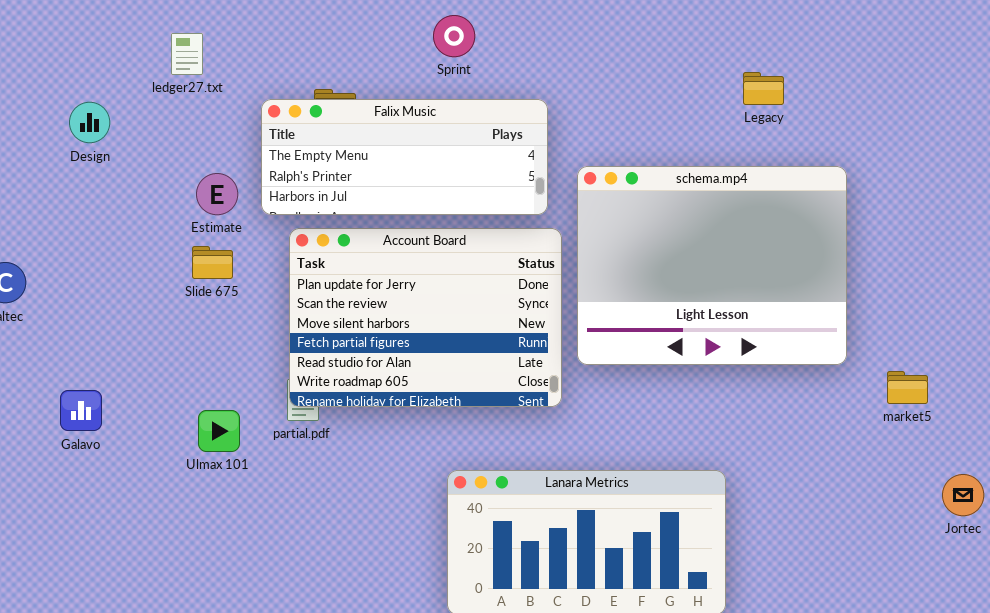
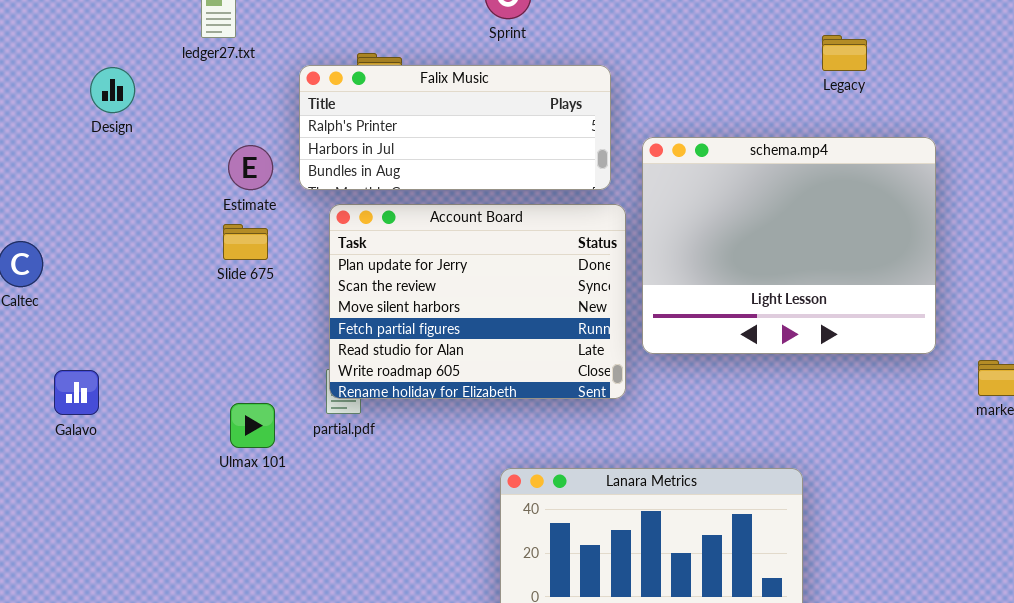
Falix Music: [261,99,548,215] -> [299,65,611,190], scrolled down 1 row
Galavo: [60,390,102,431] -> [54,370,99,415], moved

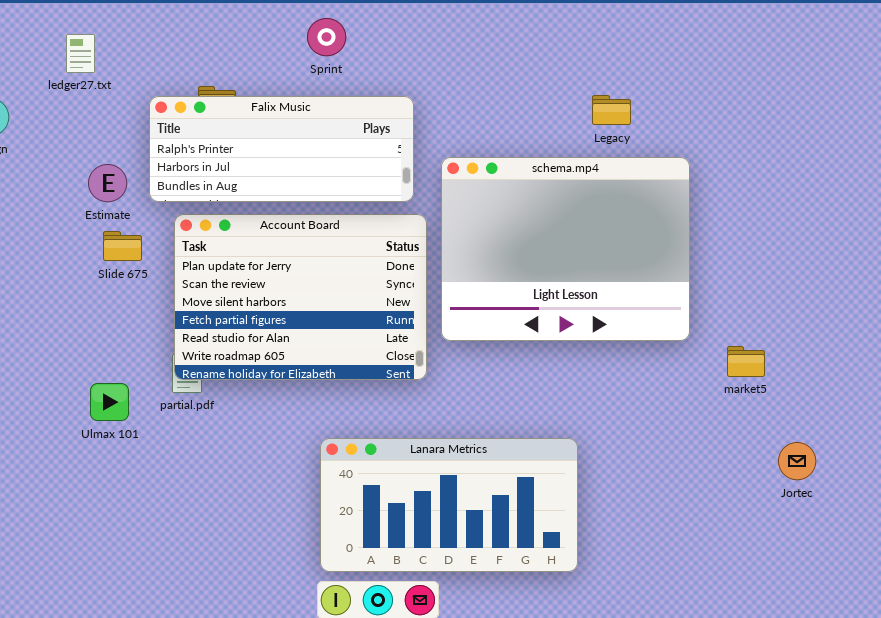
Legacy: [822,35,867,71] -> [592,95,631,125], moved
Slide 675: [223,224,268,260] -> [103,231,142,261], moved

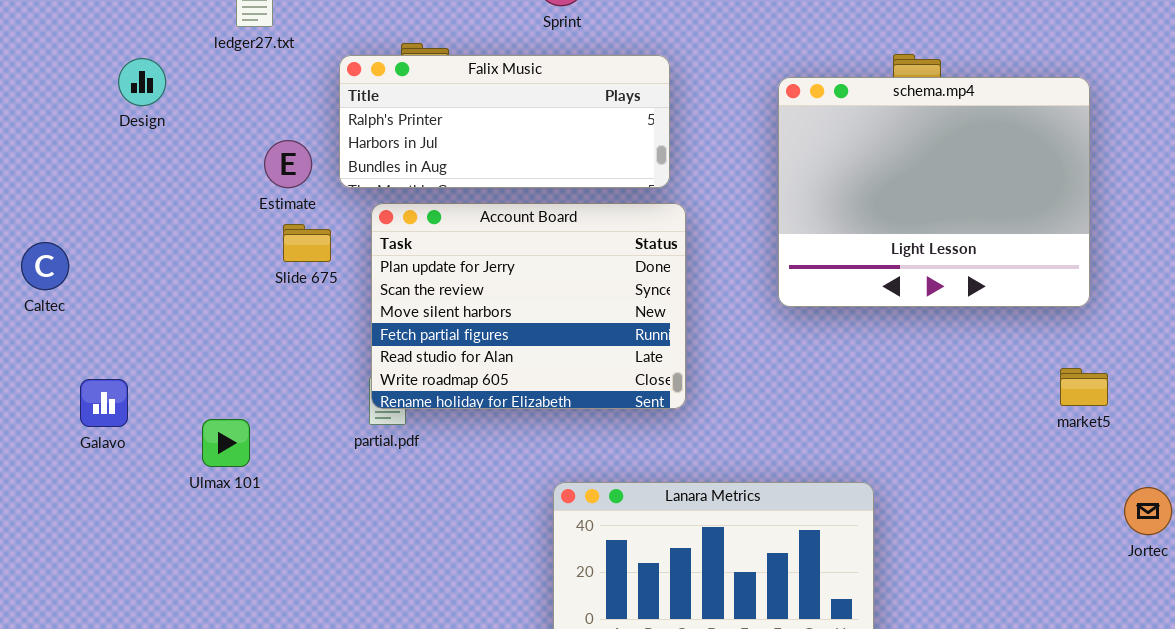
schema.mp4: [441,157,690,341] -> [778,77,1090,307], moved
Ulmax 101: [90,383,129,421] -> [202,419,250,467], moved

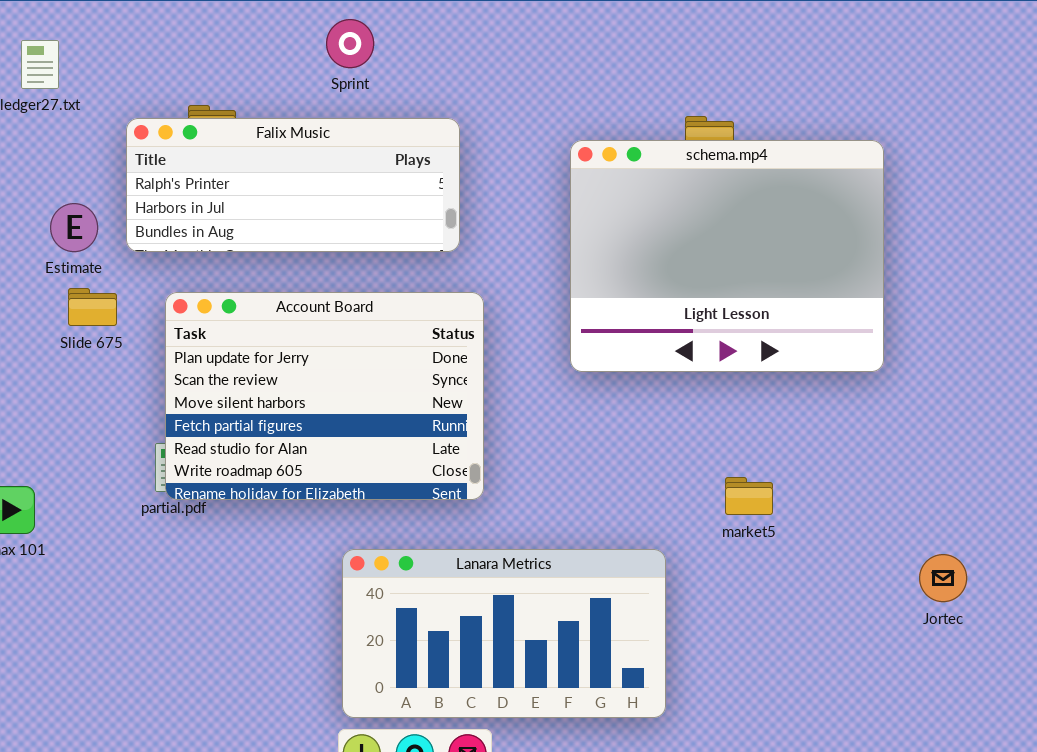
Account Board: [371,203,686,409] -> [165,292,484,500], moved
market5: [1060,368,1108,406] -> [725,477,773,515], moved

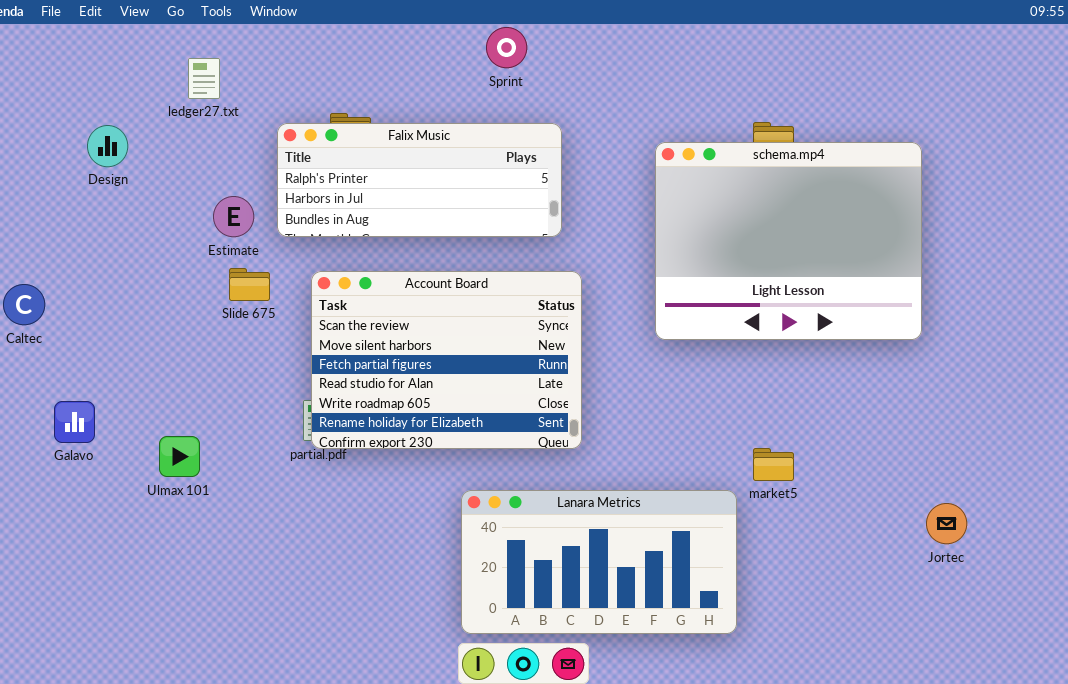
Sprint: [326,19,374,68] -> [486,27,527,68], moved
Account Board: [165,292,484,500] -> [311,271,582,449], scrolled down 1 row
market5: [725,477,773,515] -> [753,448,794,481], moved
Jortec: [919,554,967,602] -> [926,503,967,544], moved

